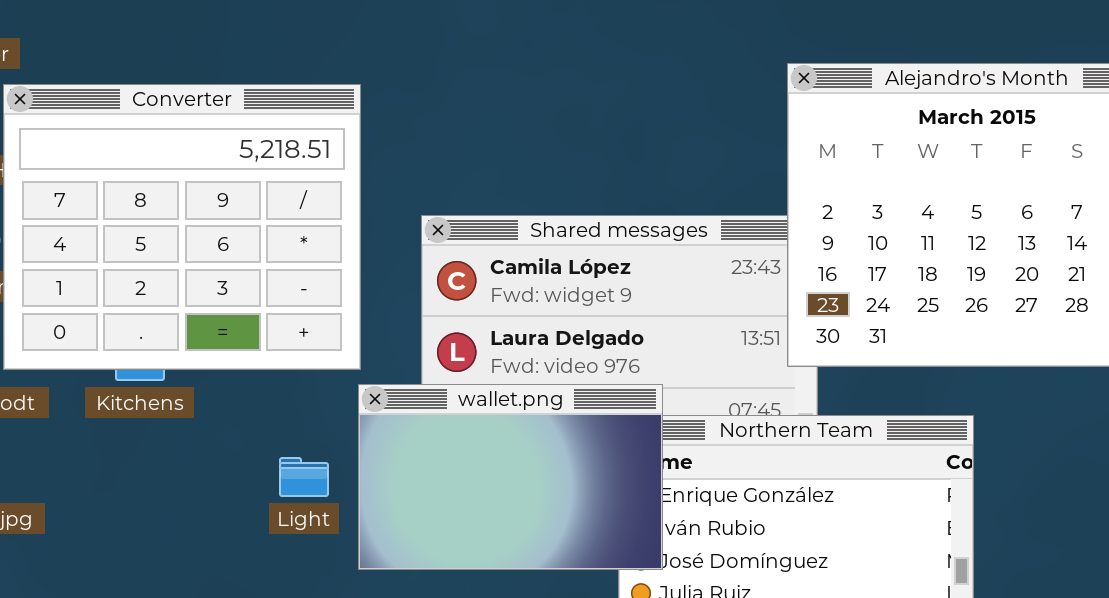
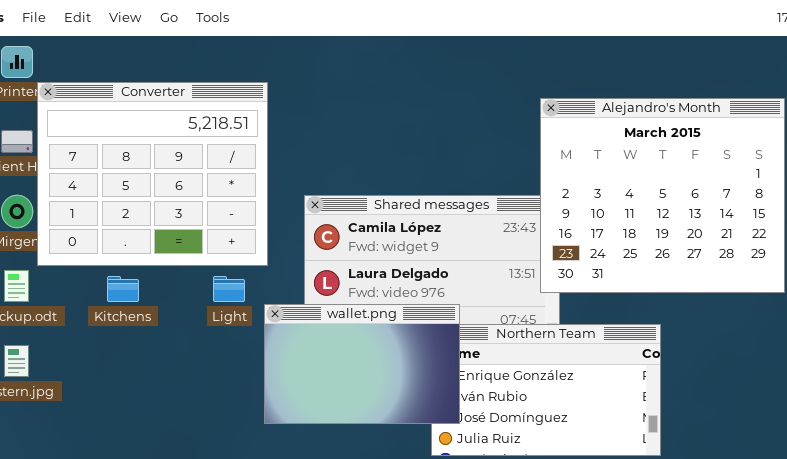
Converter: [3,84,361,370] -> [37,82,268,266], moved
Light: [279,457,329,497] -> [213,276,245,302], moved

